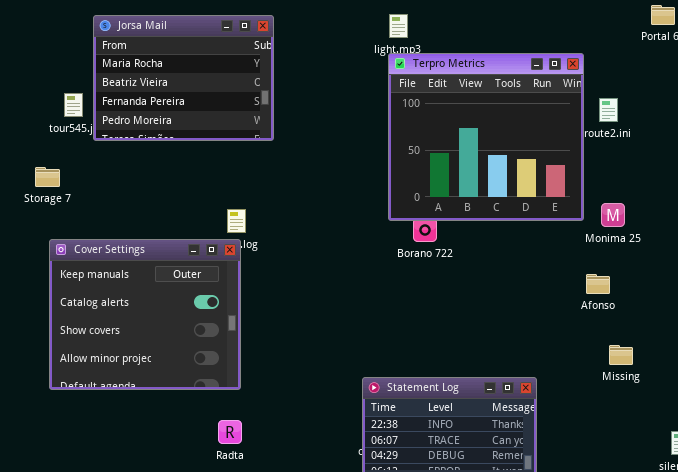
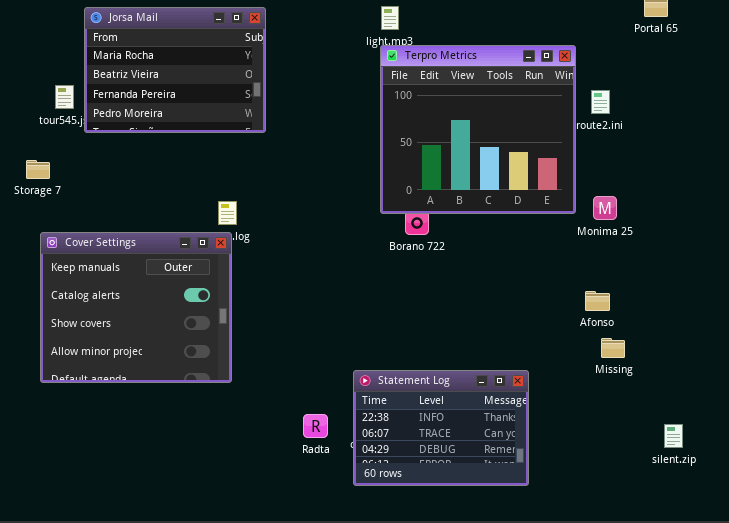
Afonso: [586,274,610,294] -> [585,291,610,311], moved
Radta: [218,420,242,444] -> [303,414,328,438], moved

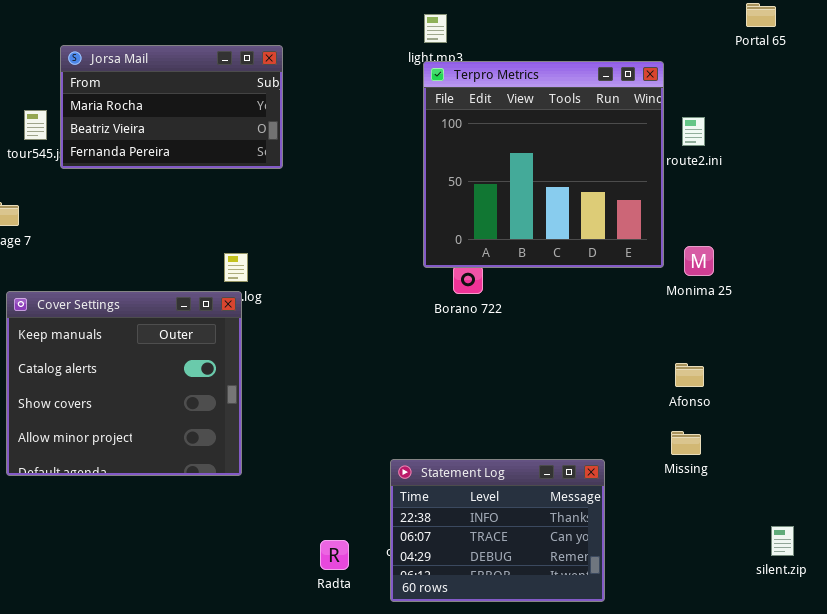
Jorsa Mail: [84,7,266,133] -> [60,45,283,169], resized
Missing: [601,338,625,358] -> [671,431,701,455], moved
Radta: [303,414,328,438] -> [320,540,349,570], moved

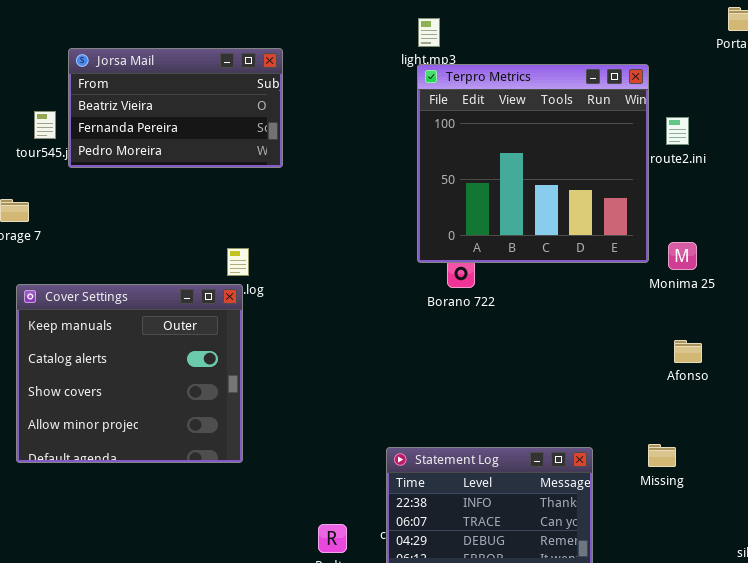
Jorsa Mail: [60,45,283,169] -> [68,48,283,168], scrolled down 1 row
Afonso: [675,363,704,387] -> [674,340,702,363], moved
Missing: [671,431,701,455] -> [648,444,676,467], moved

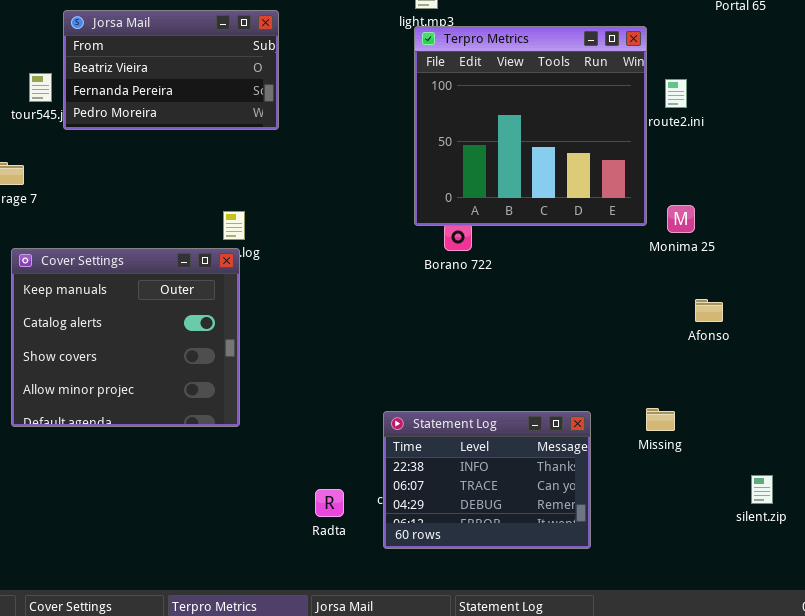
Afonso: [674,340,702,363] -> [695,299,723,322], moved

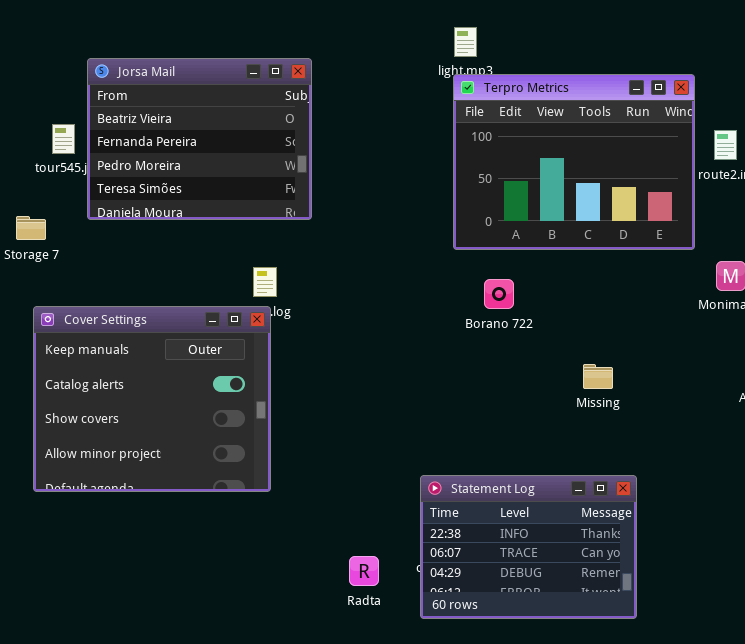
Jorsa Mail: [63,10,279,130] -> [87,58,312,220], resized
Terpro Metrics: [414,26,647,226] -> [453,74,695,250], resized
Missing: [646,408,675,431] -> [583,364,613,389], moved

